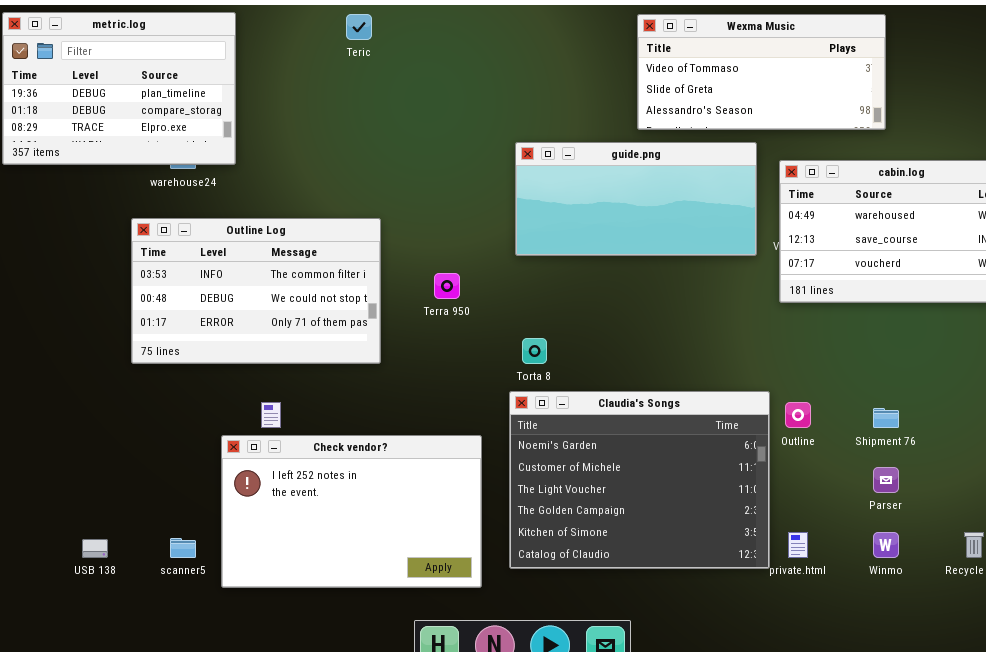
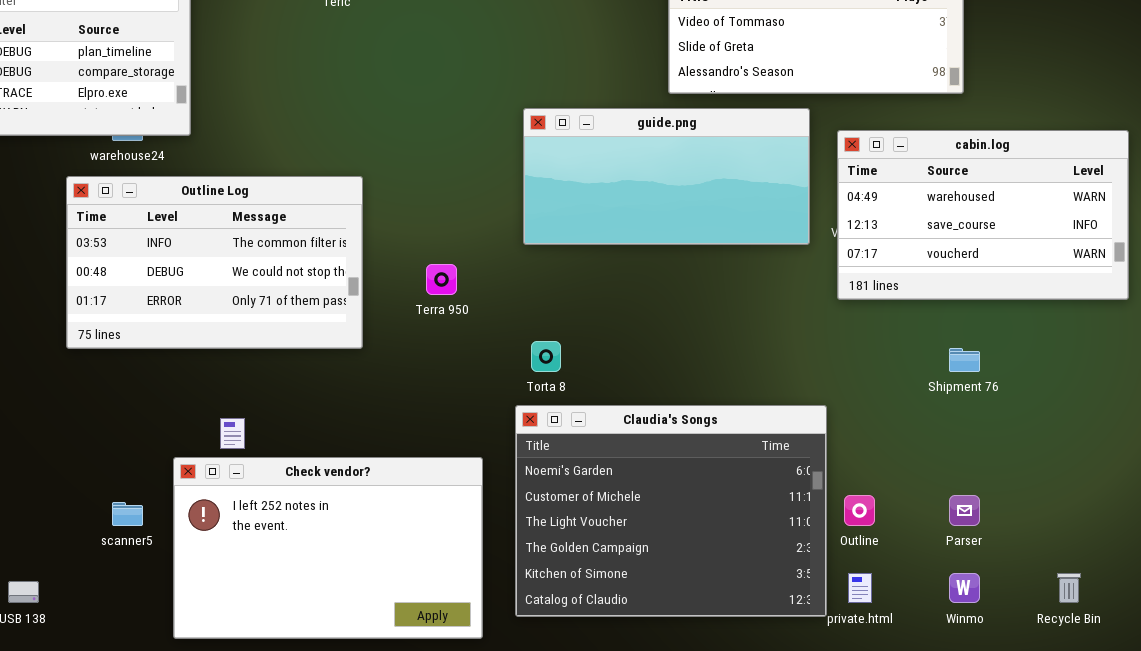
Outline Log: [131,218,381,364] -> [66,176,363,349], moved
Outline: [785,402,811,428] -> [844,495,875,526], moved
Shipment 76: [873,408,899,428] -> [949,348,980,372], moved
scanner5: [170,538,196,558] -> [112,502,143,526], moved

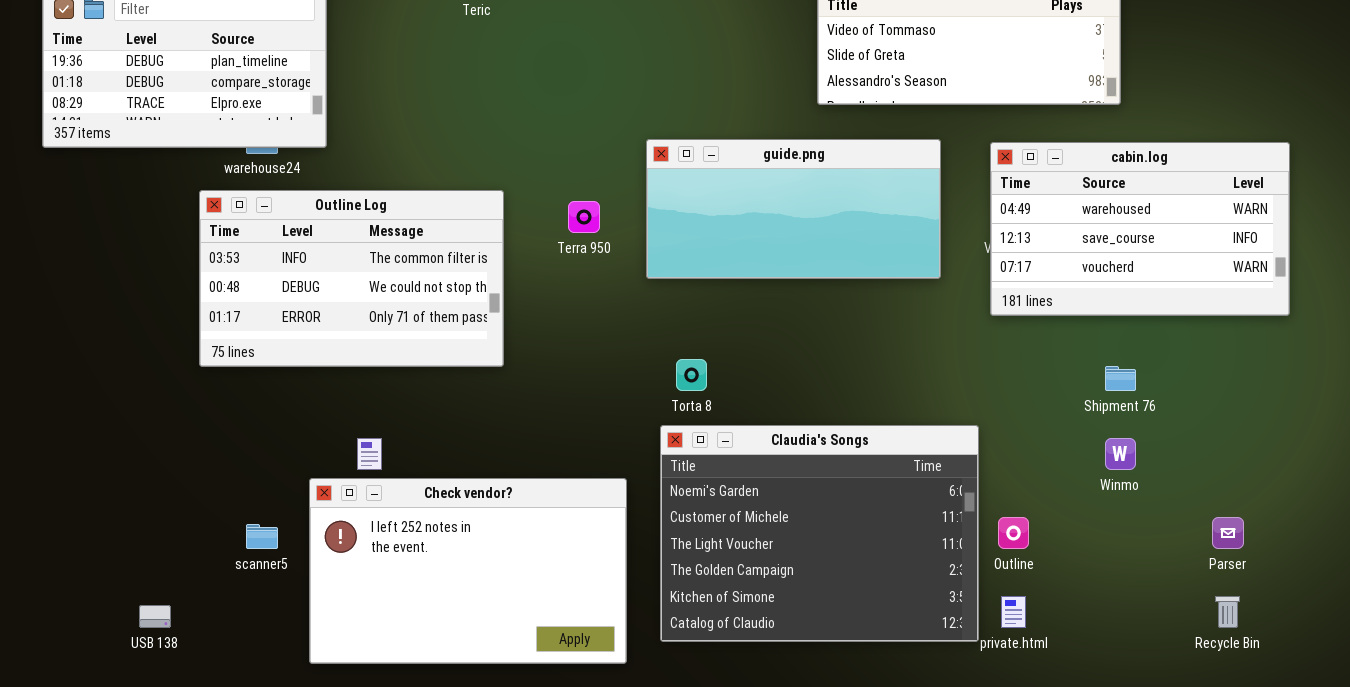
guide.png: [523,108,810,245] -> [646,139,941,279], moved
Terra 950: [426,264,457,295] -> [568,201,600,233], moved
Parser: [949,495,980,526] -> [1212,517,1244,549], moved
Winmo: [949,573,980,603] -> [1105,438,1136,470], moved

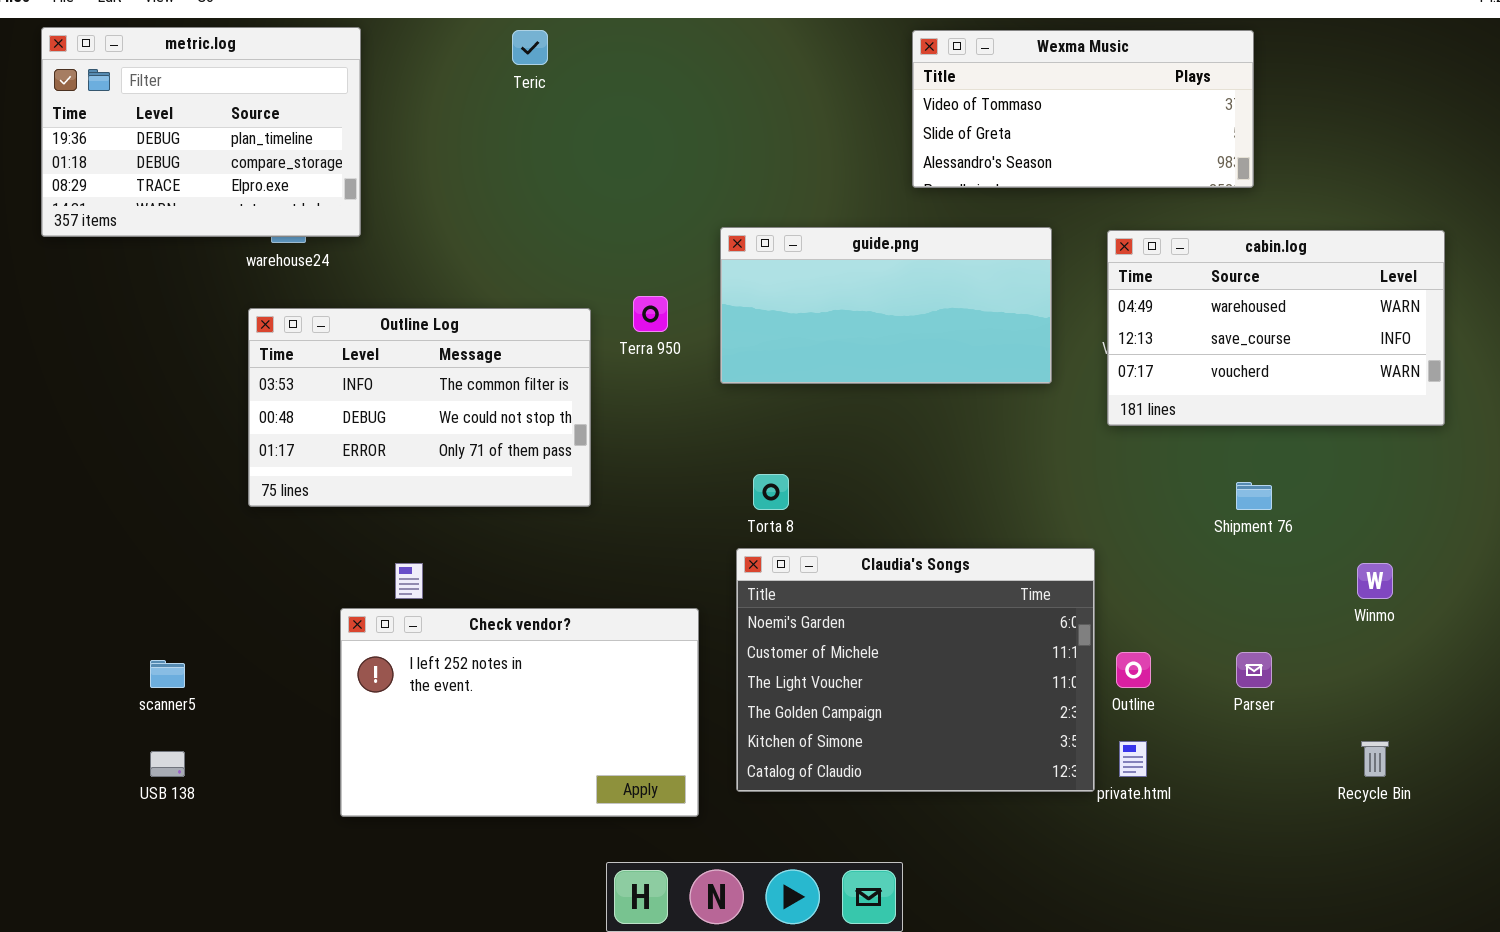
Outline Log: [199,190,504,367] -> [248,308,591,507], moved
Winmo: [1105,438,1136,470] -> [1357,563,1393,599], moved
Parser: [1212,517,1244,549] -> [1236,652,1272,688], moved
scanner5: [246,524,278,549] -> [150,660,185,688], moved

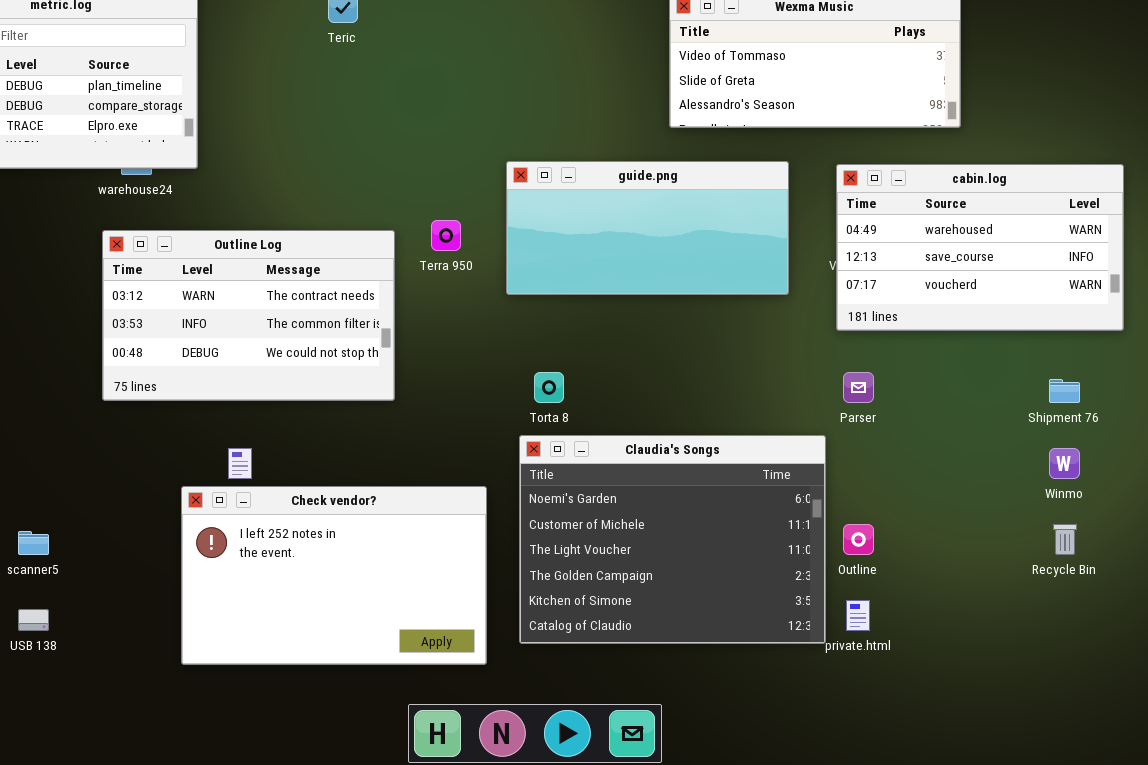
Outline Log: [248,308,591,507] -> [102,230,395,401], scrolled up 1 row
Shipment 76: [1236,482,1272,510] -> [1049,379,1080,403], moved
Parser: [1236,652,1272,688] -> [843,372,874,403], moved
Recycle Bin: [1361,741,1389,777] -> [1053,524,1077,555], moved

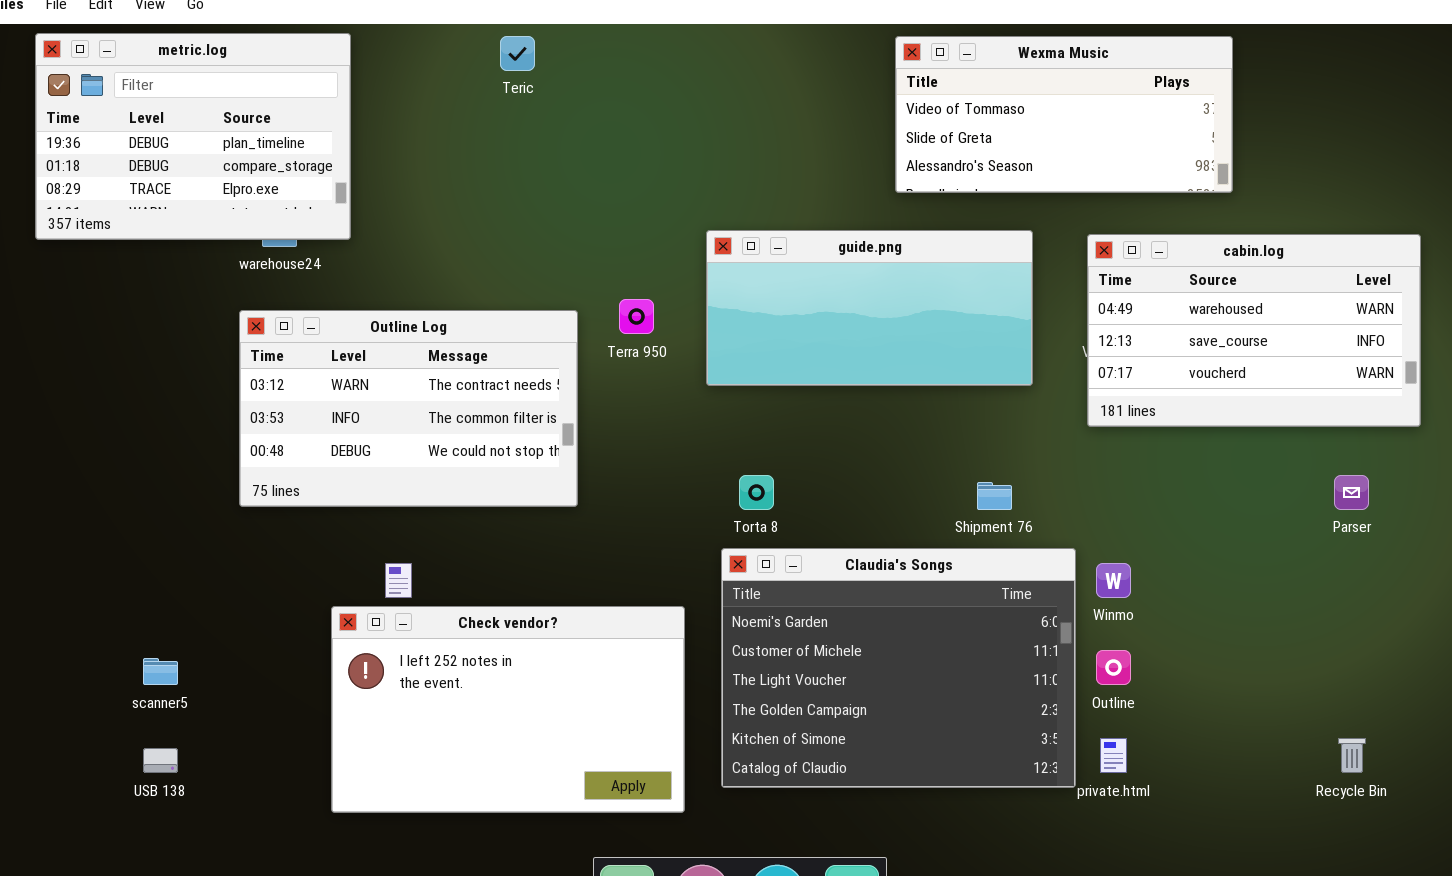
Parser: [843,372,874,403] -> [1334,475,1369,510], moved
Shipment 76: [1049,379,1080,403] -> [977,482,1012,510], moved
Winmo: [1049,448,1080,479] -> [1096,563,1131,598], moved
Recycle Bin: [1053,524,1077,555] -> [1338,738,1366,773], moved

